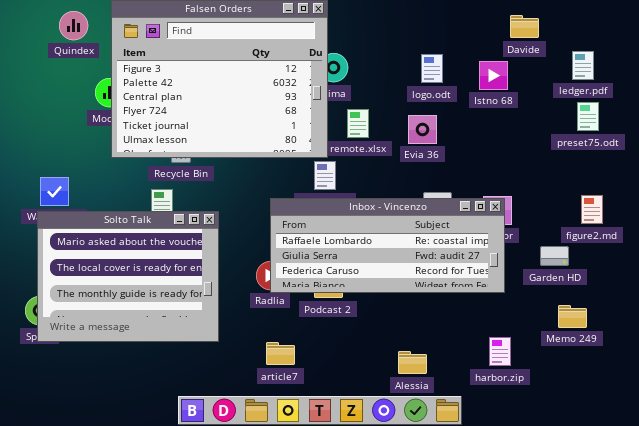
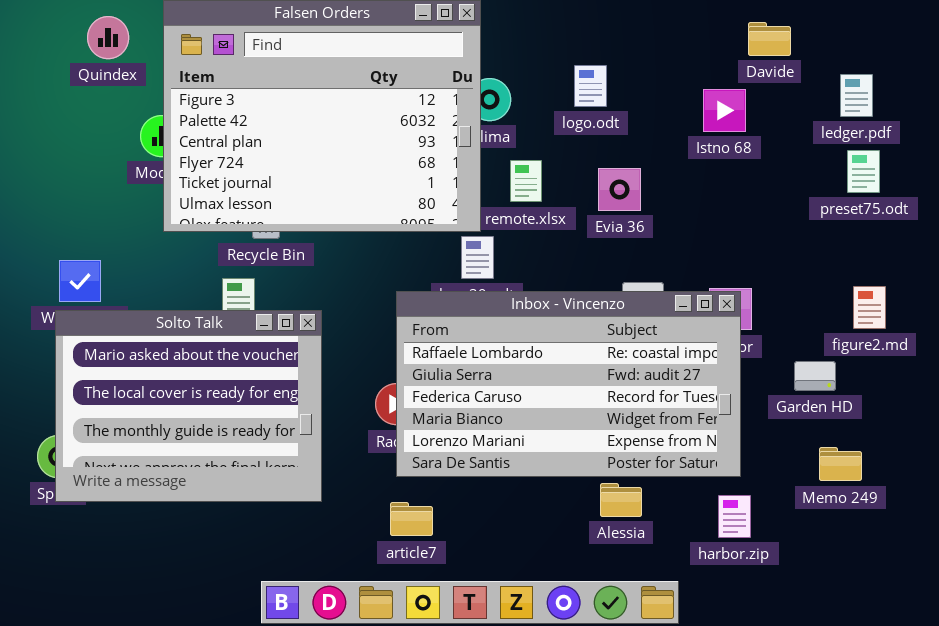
logo.odt: [421,54,443,83] -> [574,65,607,107], moved
Inbox - Vincenzo: [270,198,505,293] -> [396,291,741,477], resized
Alessia: [398,351,427,374] -> [600,483,642,517], moved

